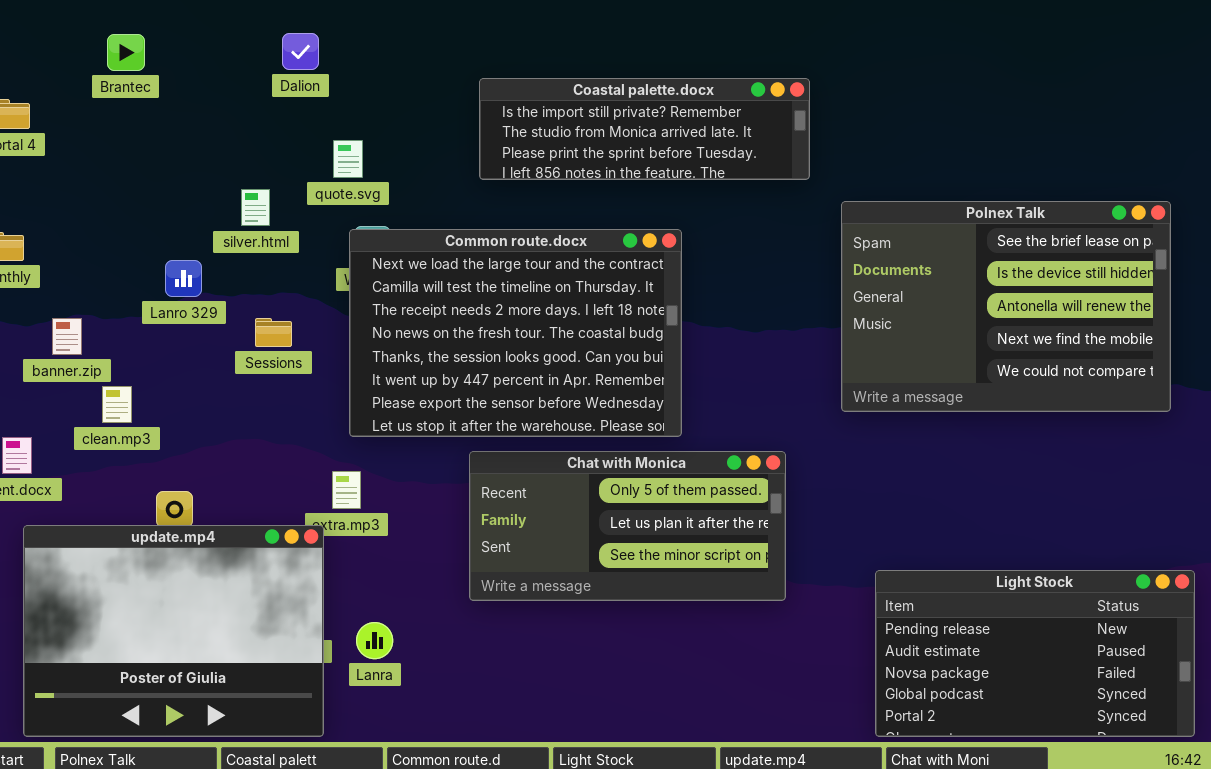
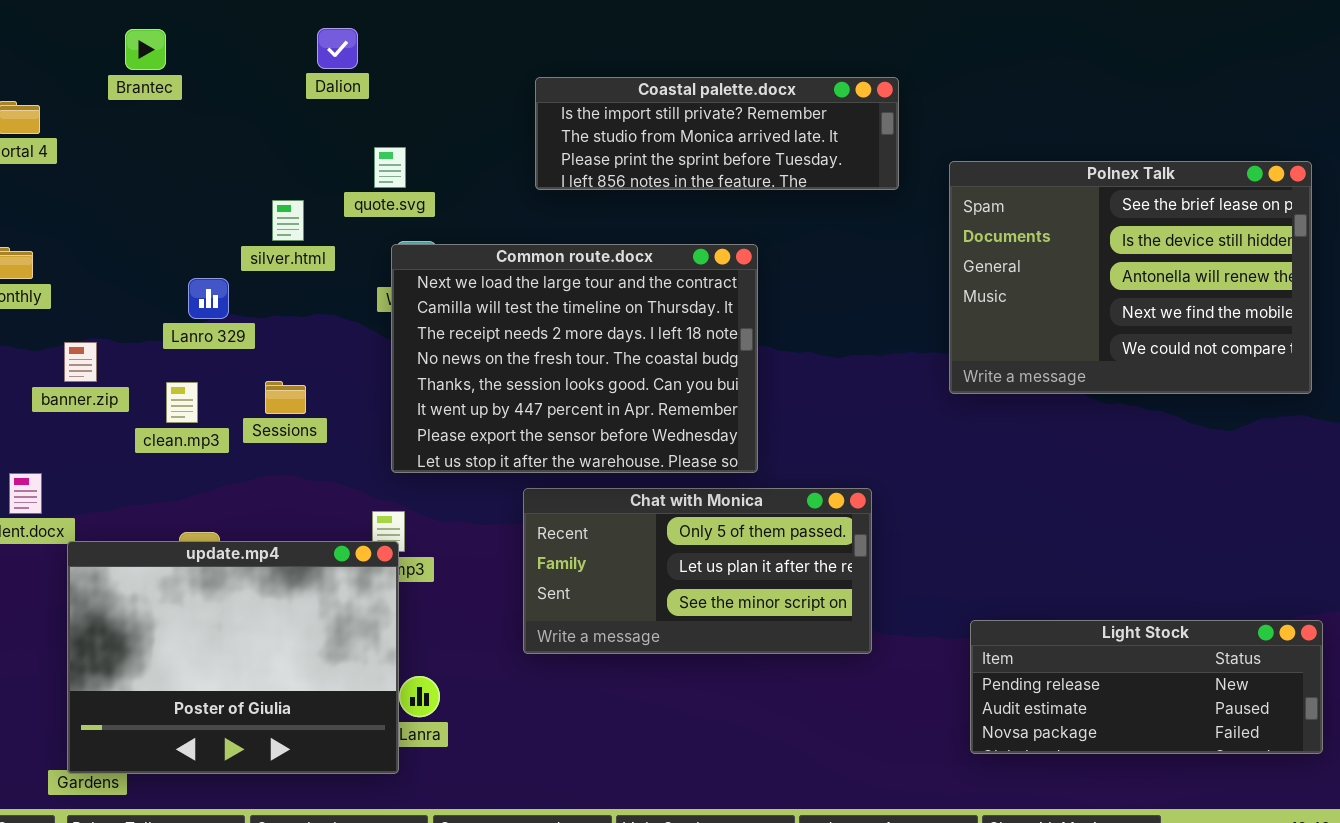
Polnex Talk: [841,201,1171,412] -> [949,161,1312,394], moved
Sessions: [255,318,292,347] -> [265,381,306,414], moved
clean.mp3: [102,386,132,423] -> [166,382,198,423], moved
update.mp4: [23,525,324,737] -> [67,541,399,774], moved
Light Stock: [875,570,1195,737] -> [970,620,1323,754], resized

